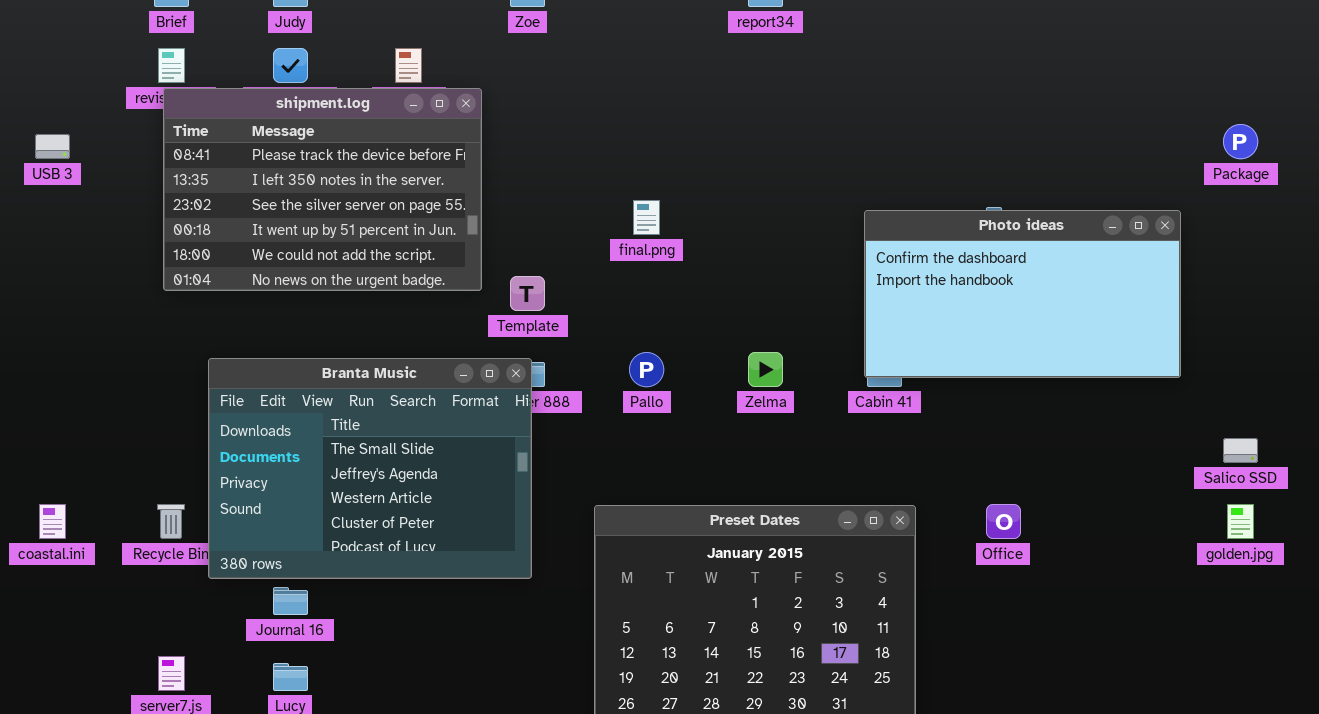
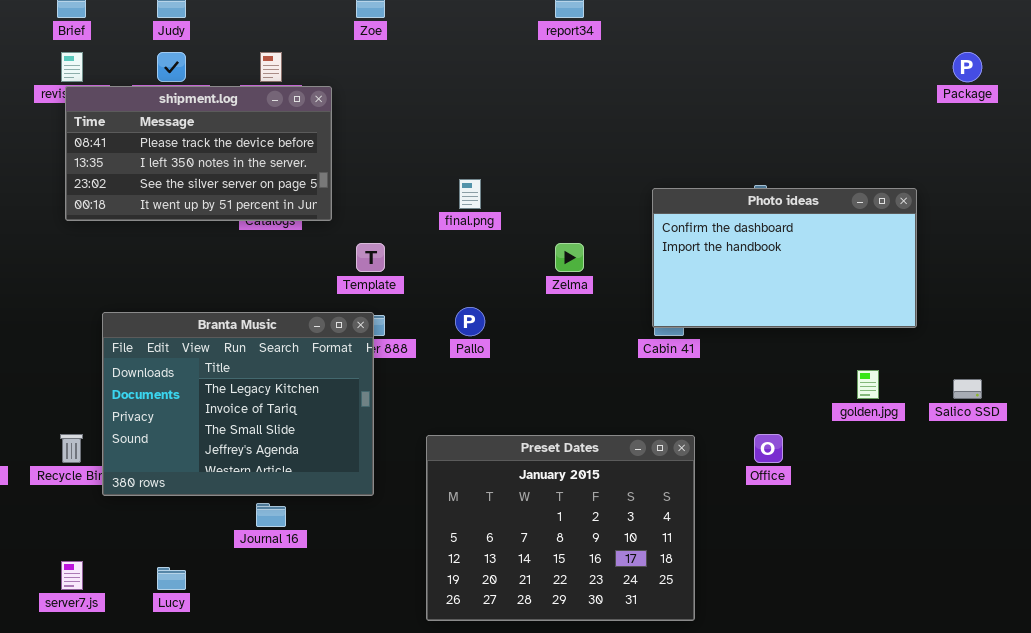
shipment.log: [163,88,482,291] -> [65,86,332,221], resized
Package: [1223,124,1258,159] -> [953,52,982,82], moved
Zelma: [748,352,783,387] -> [555,243,584,272], moved
Branta Music: [208,358,532,579] -> [102,312,374,496], scrolled up 2 rows
golden.jpg: [1227,504,1254,539] -> [857,370,879,399], moved
Journal 16: [273,587,308,615] -> [256,503,286,527], moved

